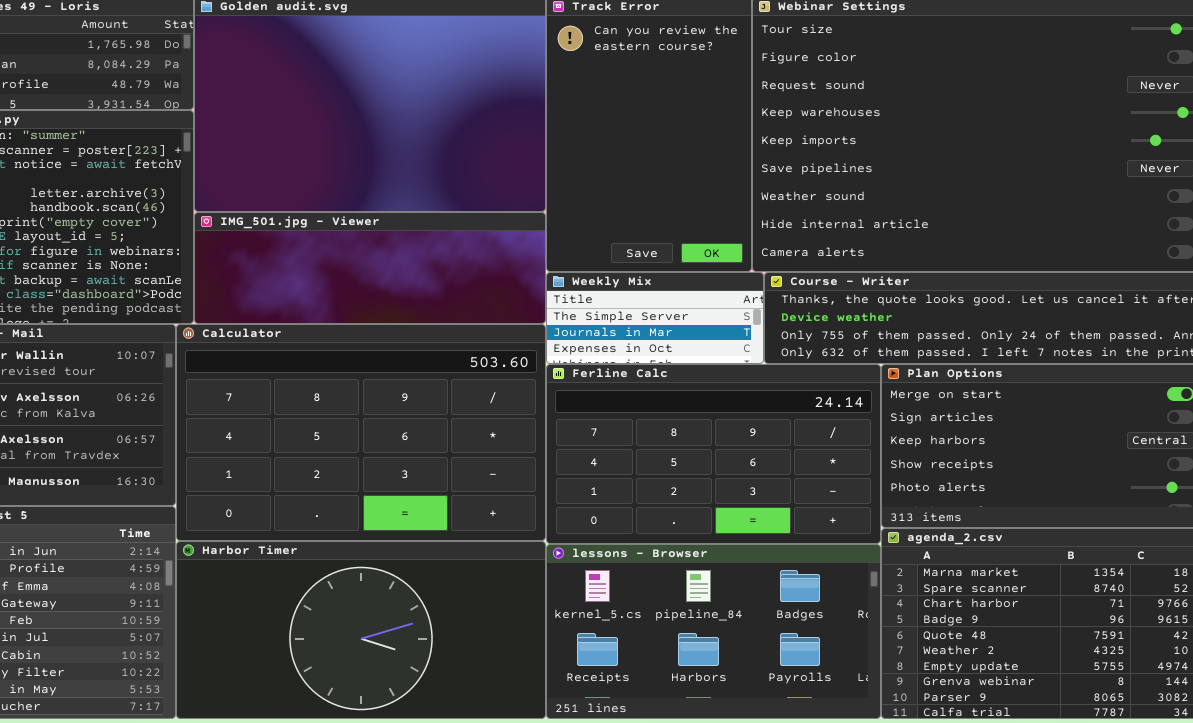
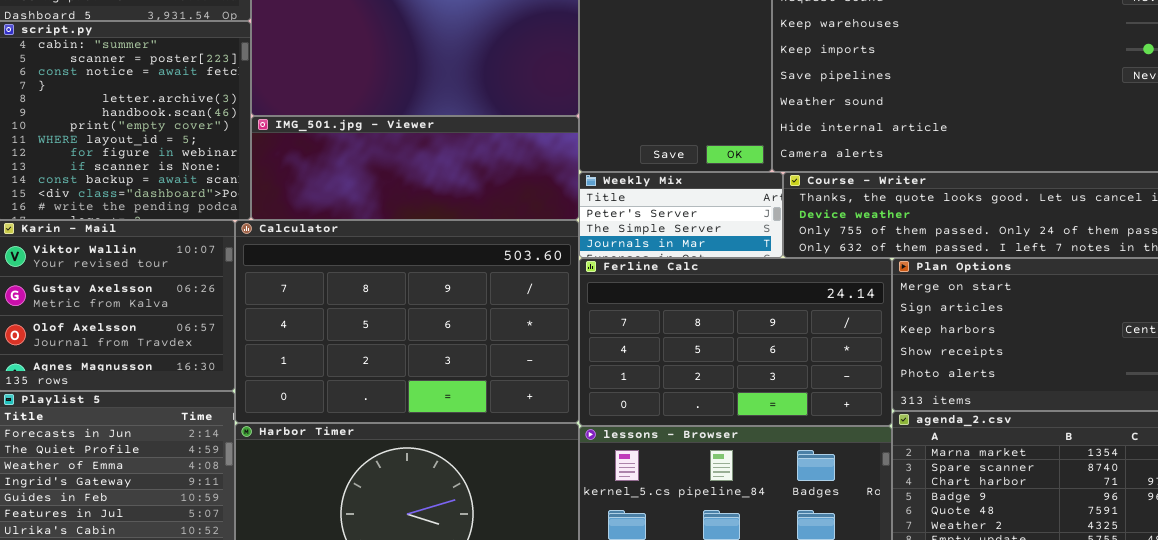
Weekly Mix: [546,272,764,364] -> [579,172,783,258], scrolled up 1 row

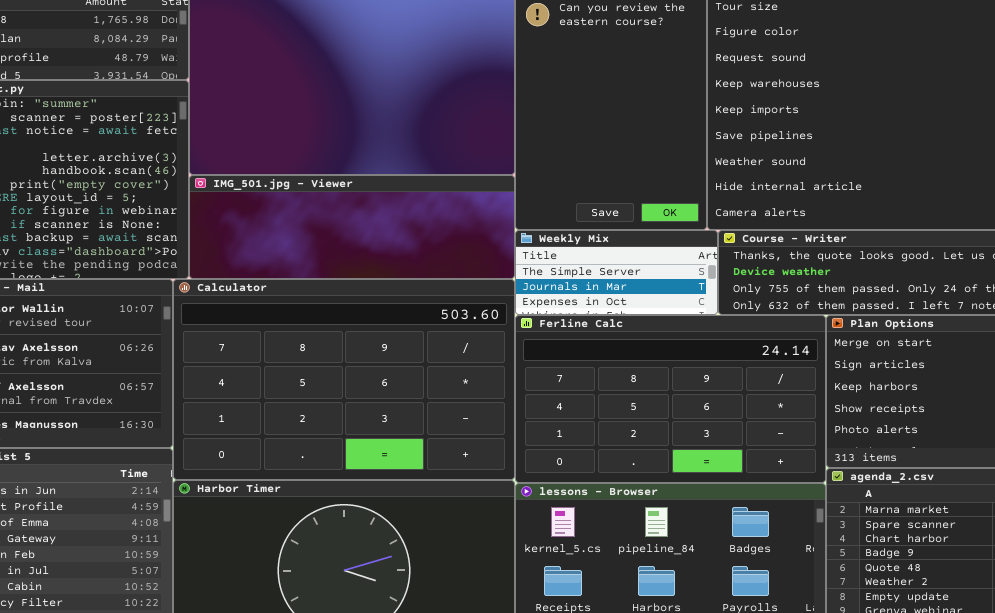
Weekly Mix: [579,172,783,258] -> [515,230,718,315], scrolled down 1 row

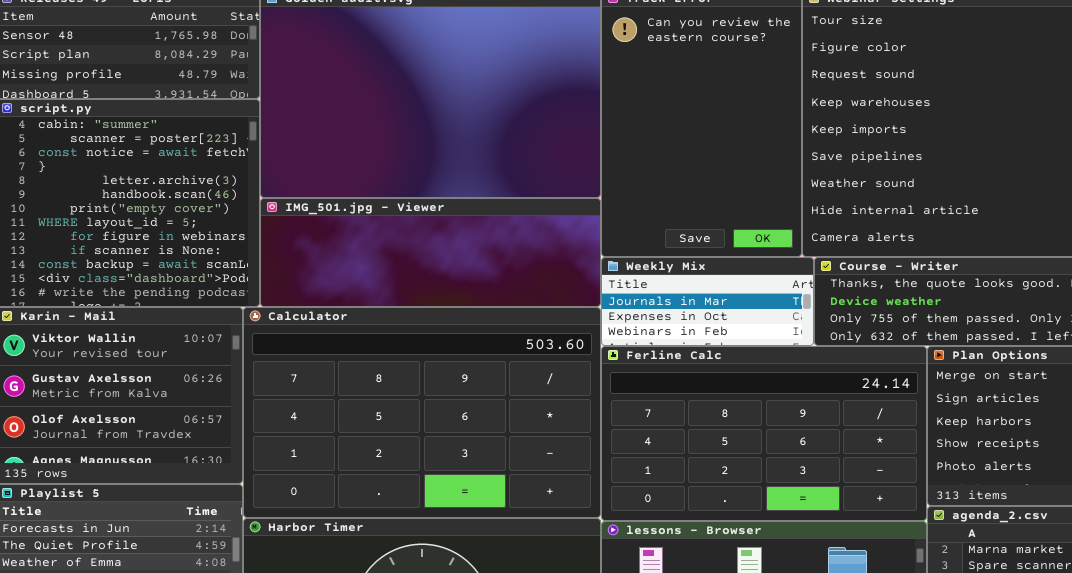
Weekly Mix: [515,230,718,315] -> [601,257,814,346], scrolled down 1 row

